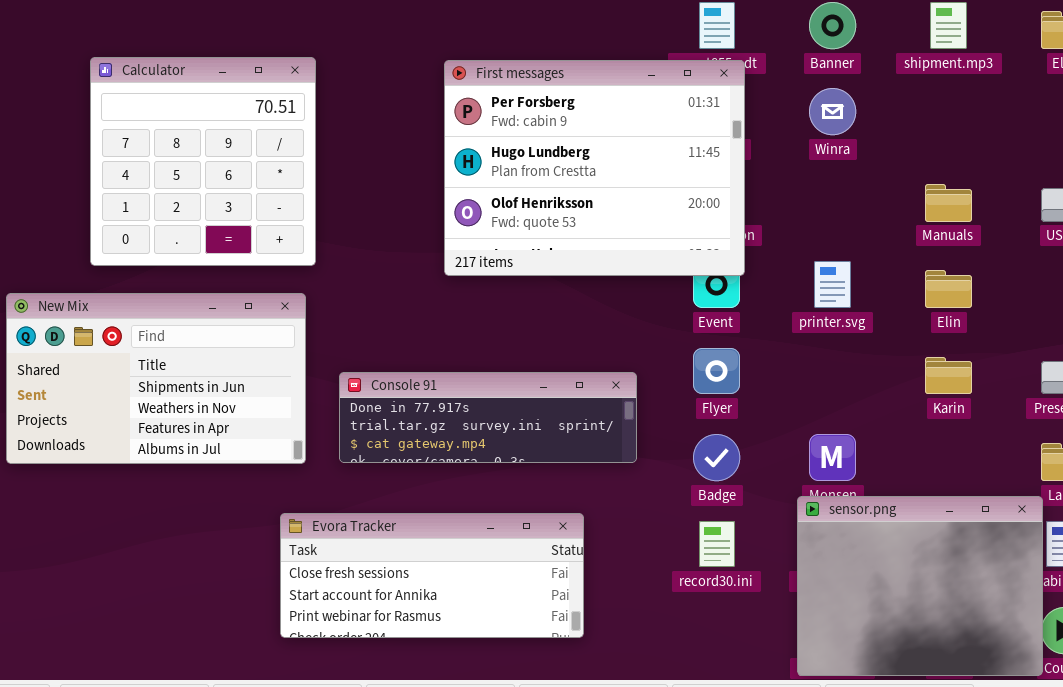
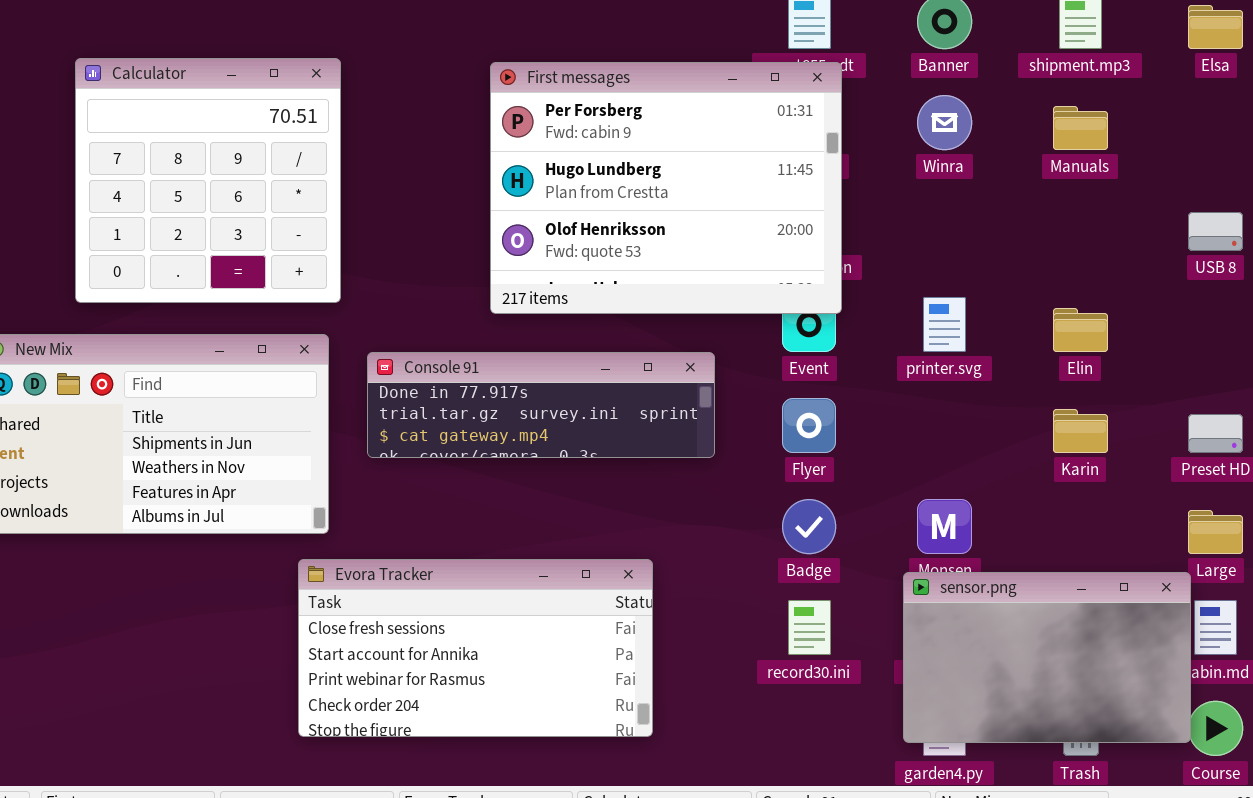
Manuals: [925,184,972,222] -> [1053,106,1108,150], moved
Console 91: [339,372,637,463] -> [367,352,715,458], moved
sensor.png: [797,496,1043,676] -> [903,572,1191,743], resized
Evora Tracker: [280,513,584,638] -> [298,559,653,737], resized

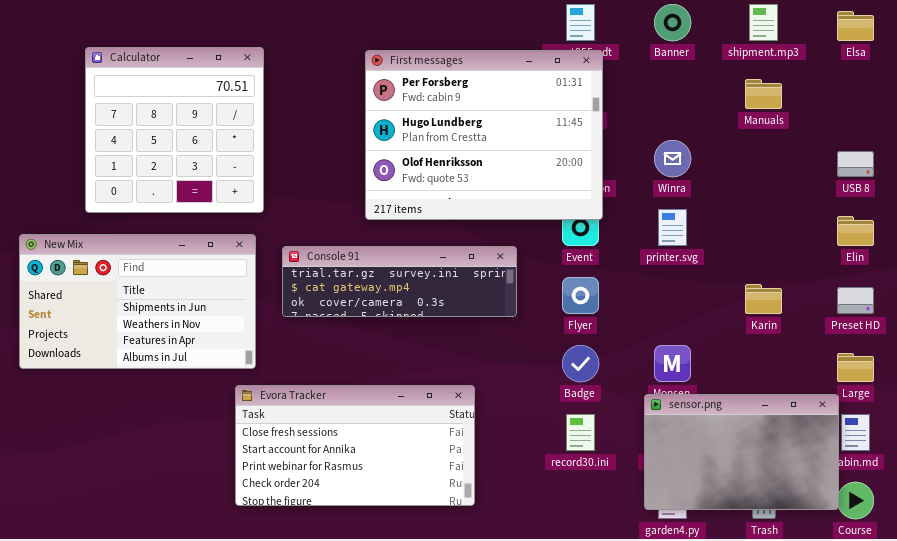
Winra: [917,95,972,150] -> [654,140,691,177], moved
Elin: [1053,308,1108,352] -> [837,216,874,246], moved
Console 91: [367,352,715,458] -> [282,246,517,317], scrolled down 1 row

